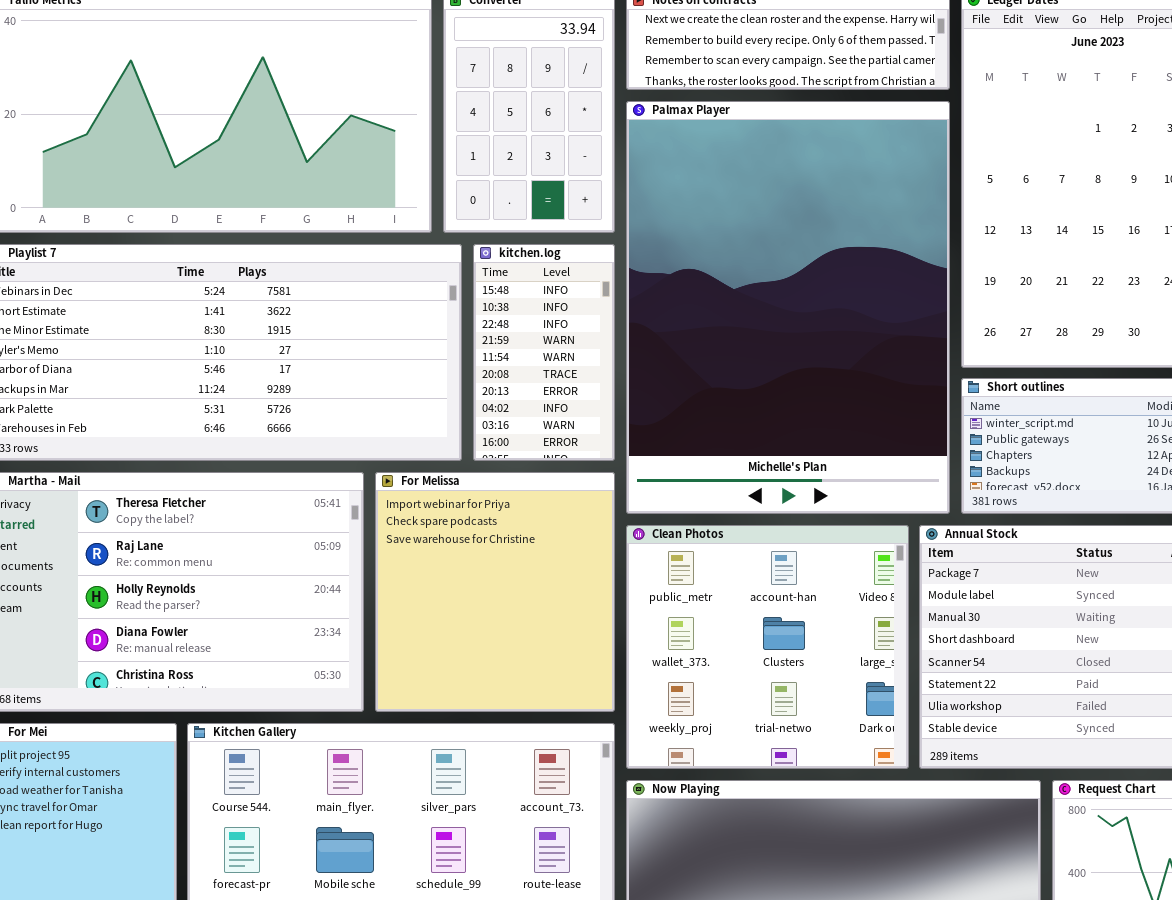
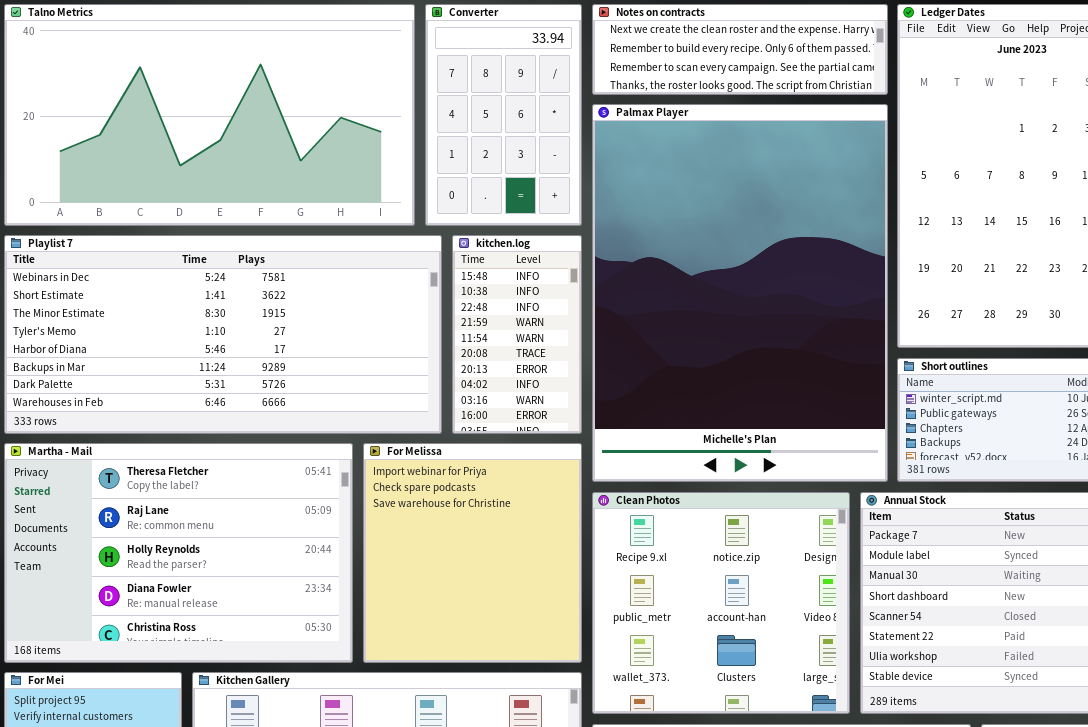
Clean Photos: [626,525,909,769] -> [592,492,850,714], scrolled up 1 row

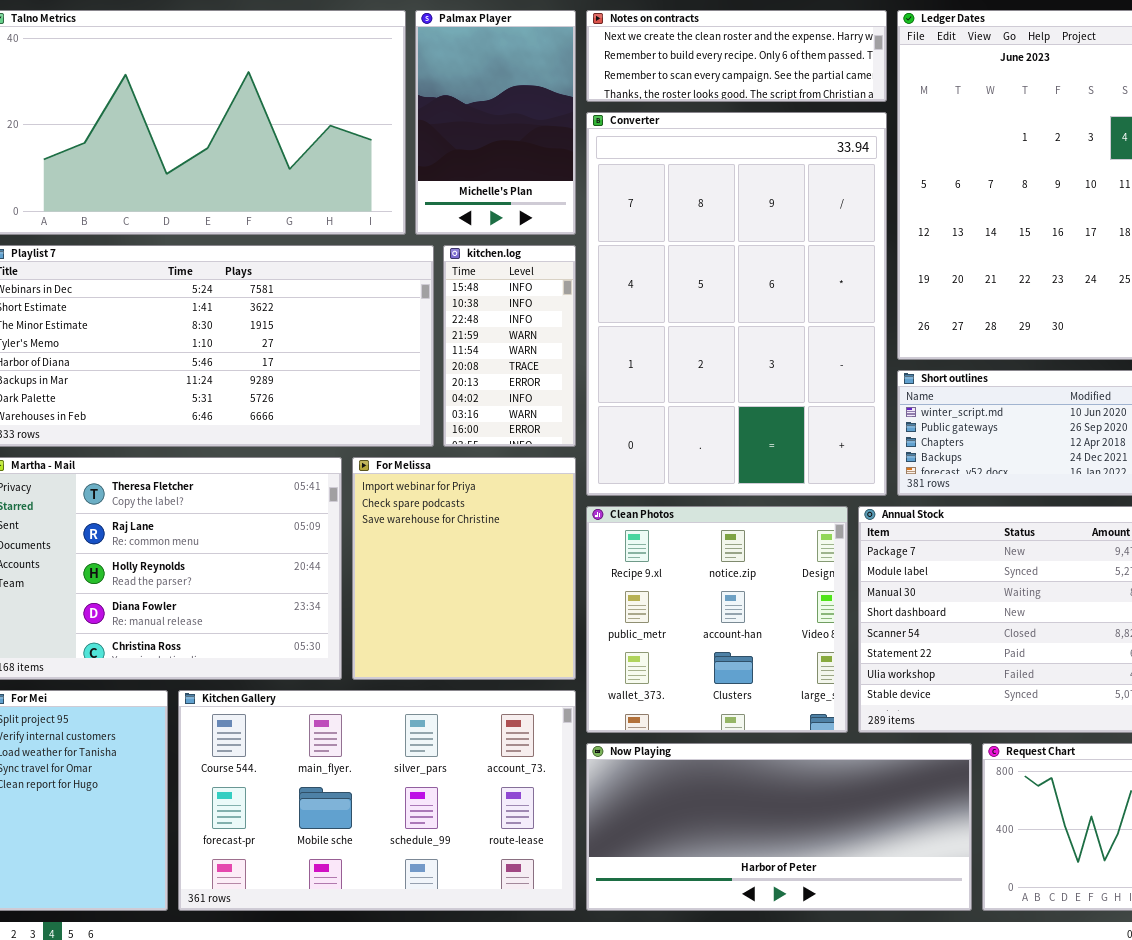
Converter: [425,4,582,226] -> [586,112,887,496], moved, resized
Palmax Player: [592,104,888,482] -> [415,10,576,235], moved, resized

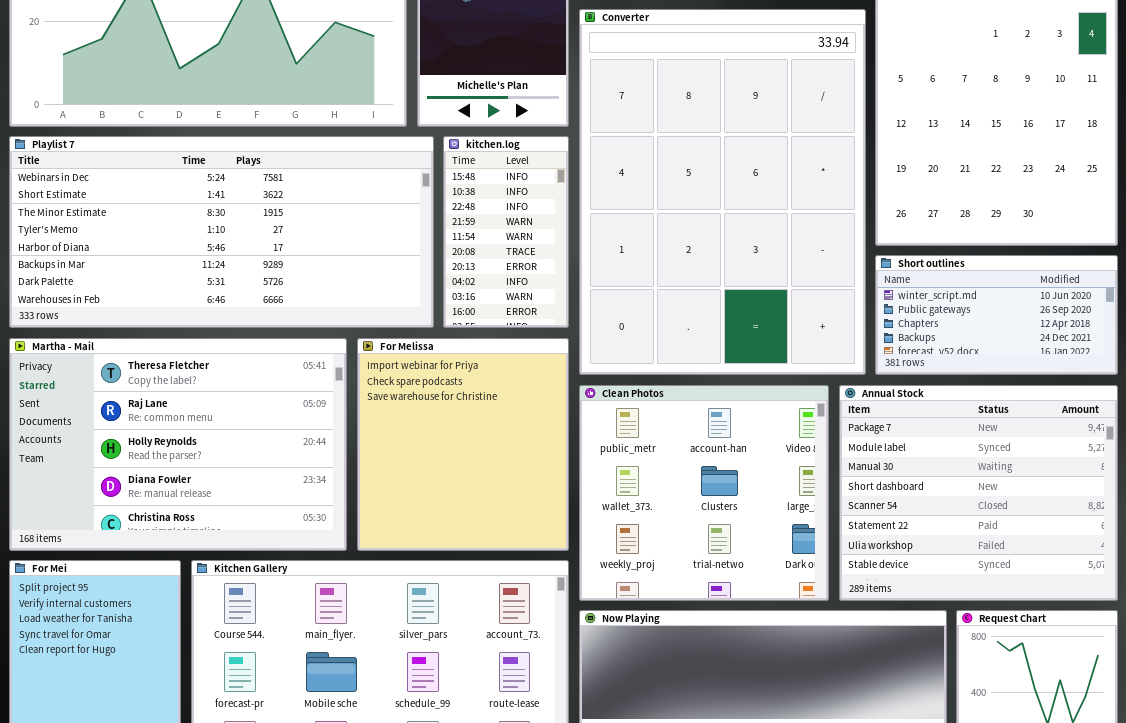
Clean Photos: [586,506,848,733] -> [579,385,829,601], scrolled down 1 row

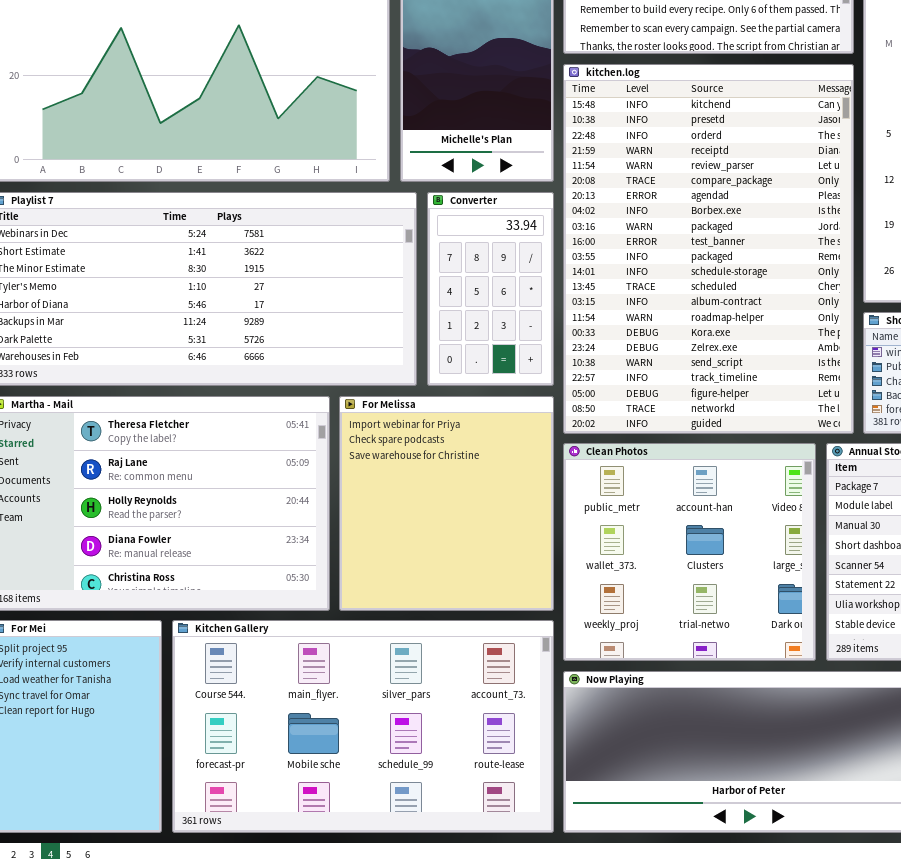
Converter: [579,9,866,375] -> [427,192,554,386], moved, resized
kitchen.log: [443,136,569,328] -> [563,64,854,434], moved, resized

